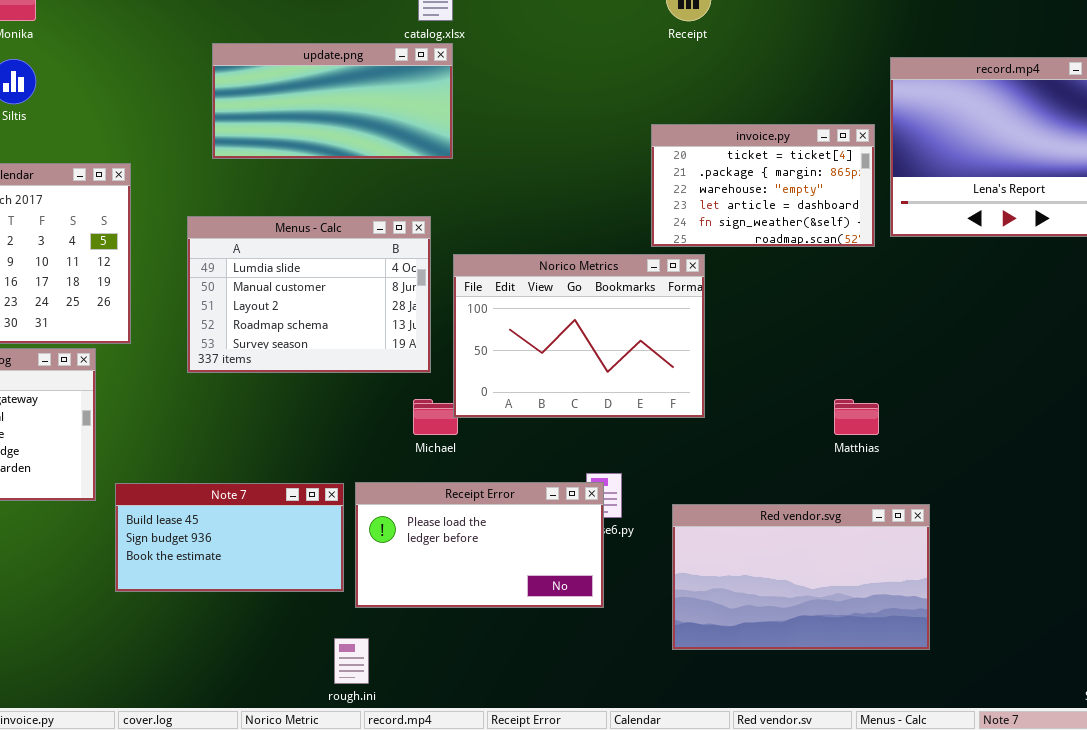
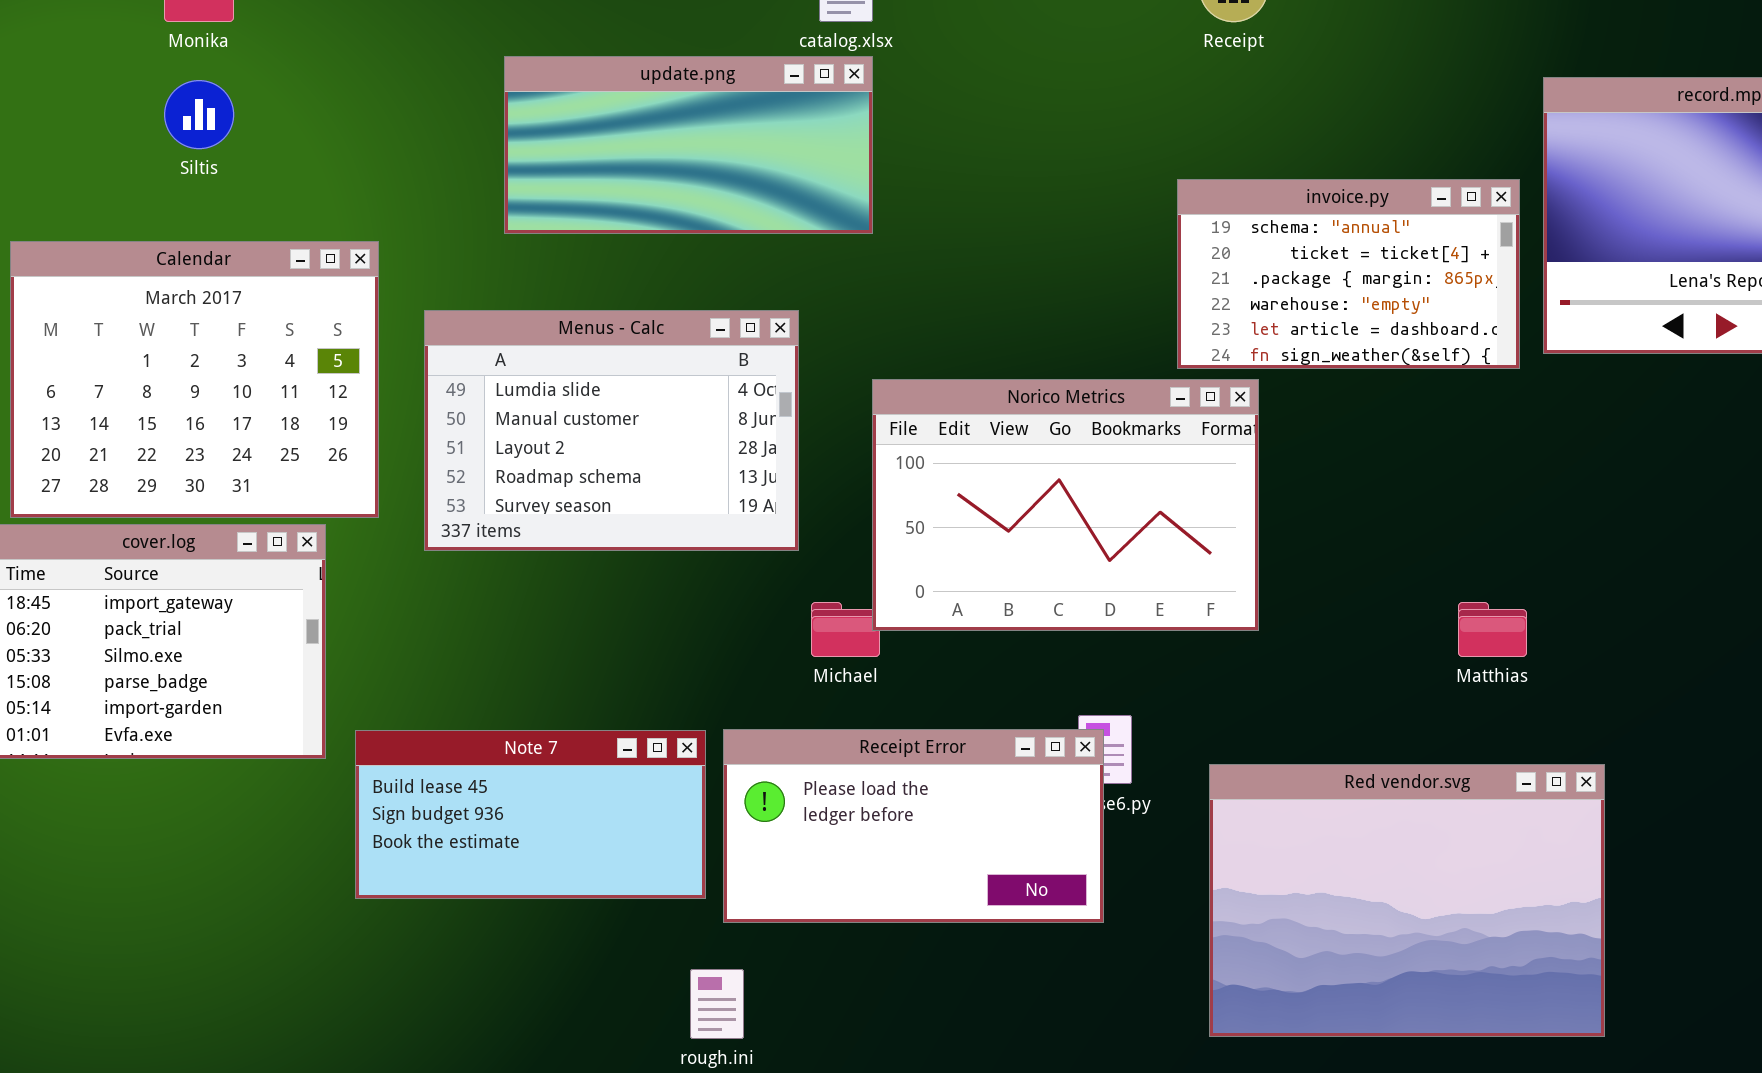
invoice.py: [651,124,875,247] -> [1177,179,1520,369], scrolled up 1 row
Menus - Calc: [187,216,431,373] -> [424,310,799,551], moved
Red vendor.svg: [672,504,930,650] -> [1209,764,1605,1037], resized

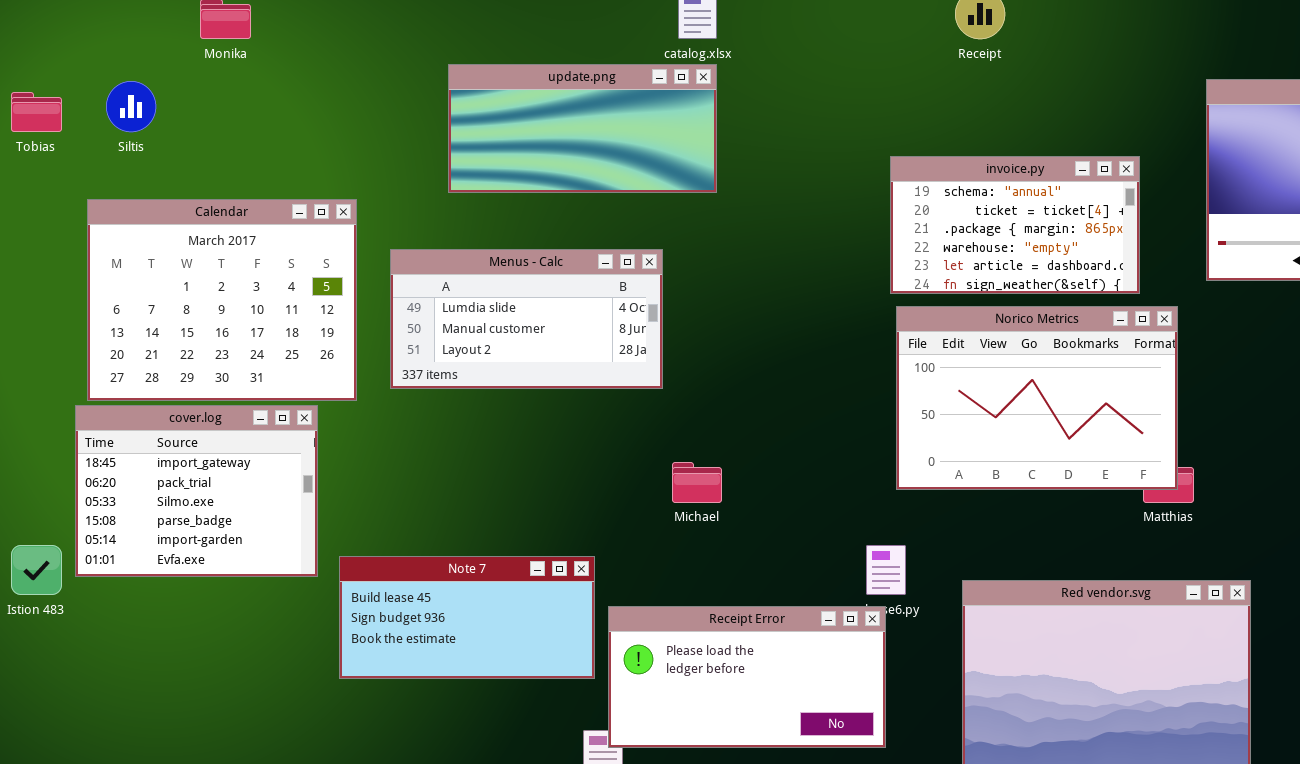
Siltis: [164,80,234,149] -> [106,81,156,132], moved
invoice.py: [1177,179,1520,369] -> [890,156,1140,294], moved
Menus - Calc: [424,310,799,551] -> [390,249,663,389], resized
Norico Metrics: [872,379,1259,631] -> [896,306,1178,490], moved
Receipt Error: [723,729,1104,923] -> [608,606,886,748], moved

